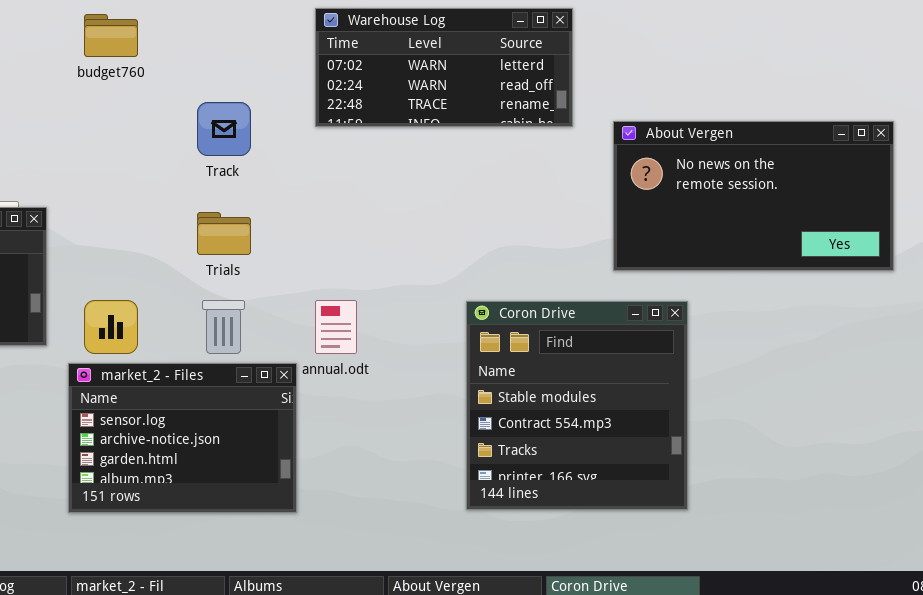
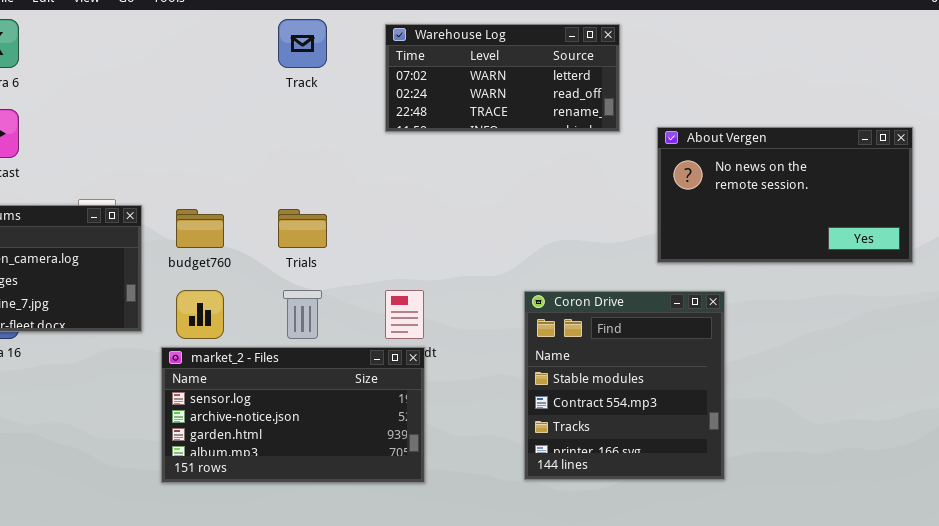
budget760: [84,14,138,57] -> [176,209,224,248], moved
Track: [197,102,251,156] -> [278,19,327,68], moved
market_2 - Files: [68,363,297,513] -> [161,347,425,483], resized

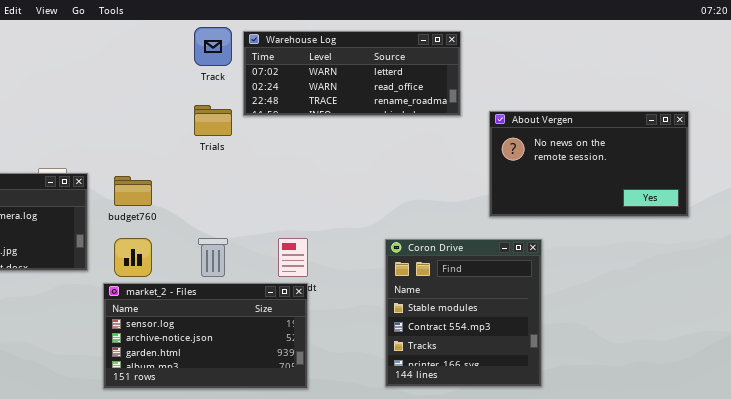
Warehouse Log: [385,24,620,132] -> [243,31,461,116], resized
Trials: [278,209,327,248] -> [194,105,232,136], moved

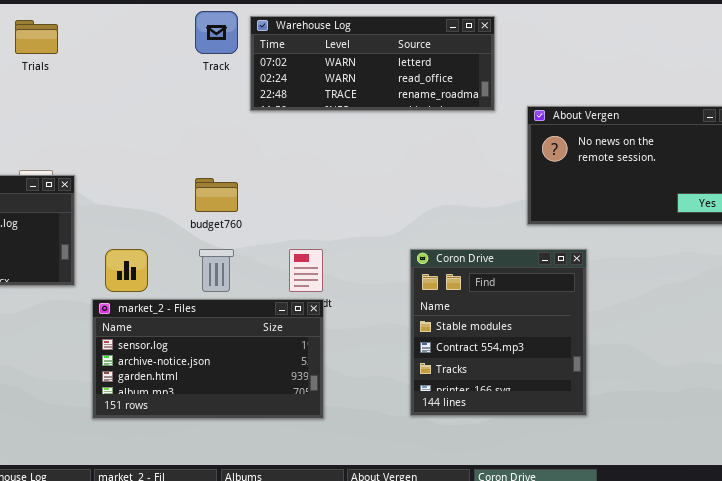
Trials: [194,105,232,136] -> [15,20,58,54], moved
budget760: [114,176,152,206] -> [195,178,238,212], moved

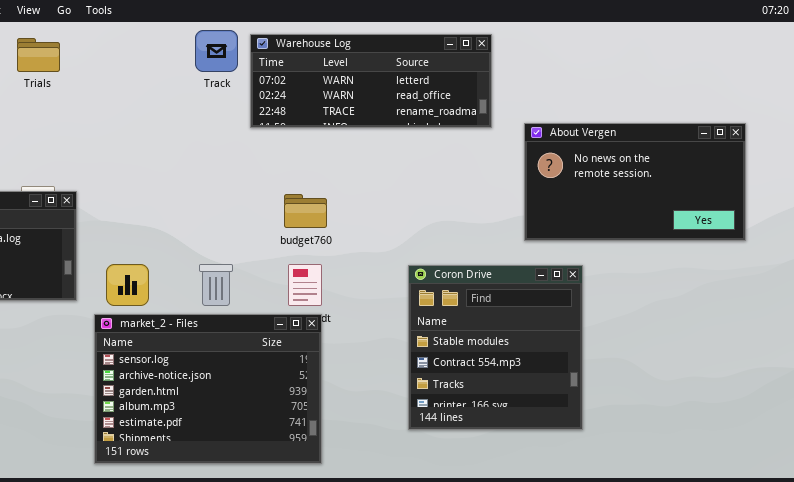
budget760: [195,178,238,212] -> [284,194,327,228], moved
market_2 - Files: [92,299,324,419] -> [94,314,322,464], resized

